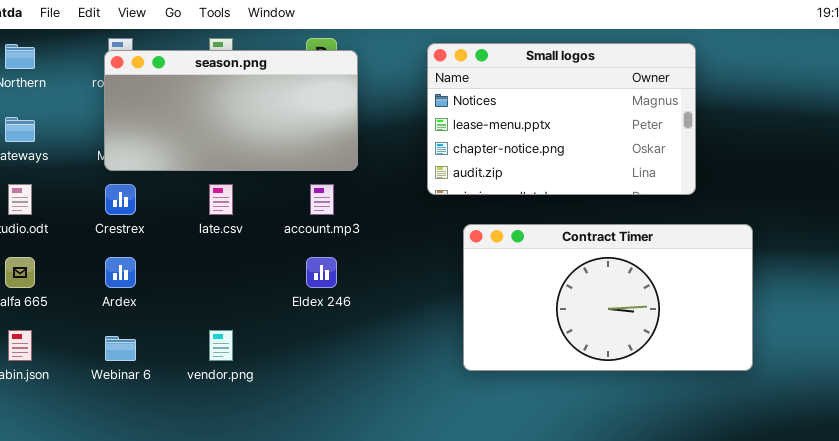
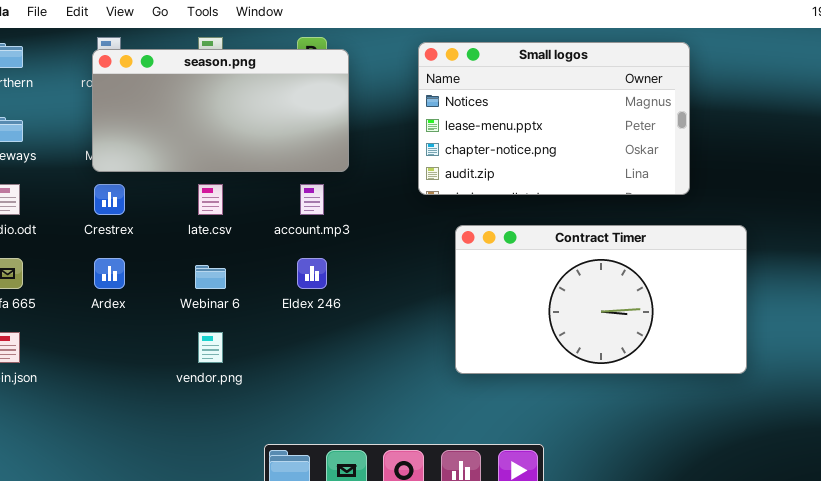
Webinar 6: [105,336,136,361] -> [195,265,226,289], moved

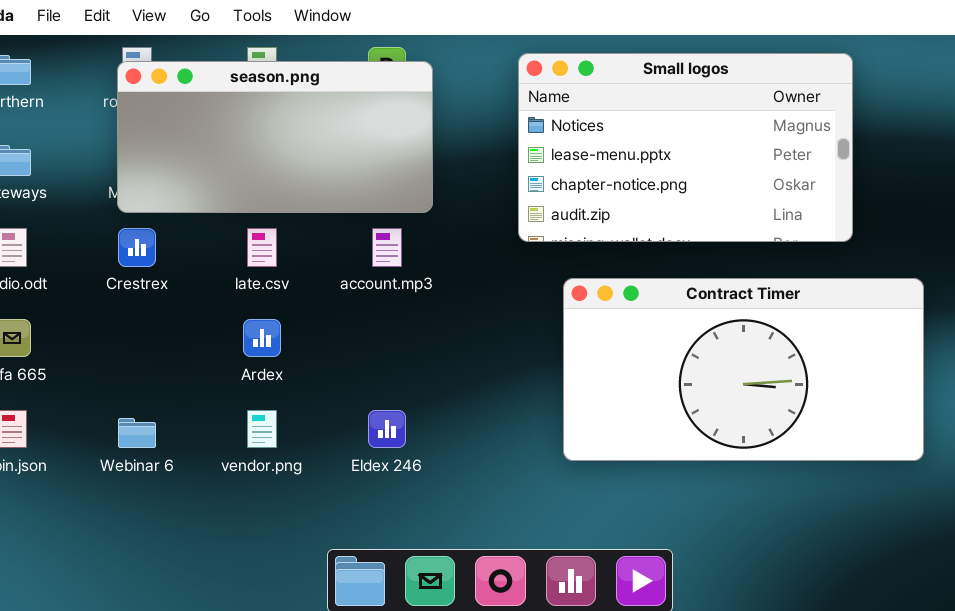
Ardex: [94,258,125,289] -> [243,319,281,357], moved
Eldex 246: [297,258,327,289] -> [368,410,406,448], moved
Webinar 6: [195,265,226,289] -> [118,418,156,448], moved

